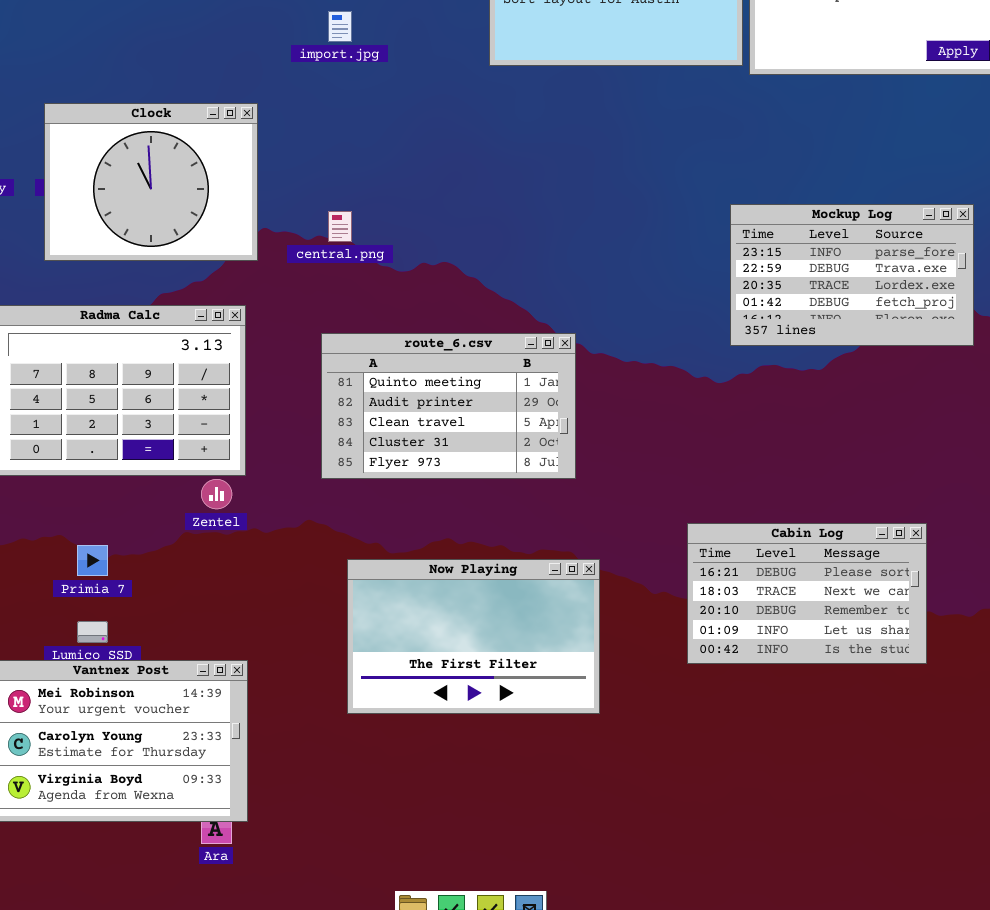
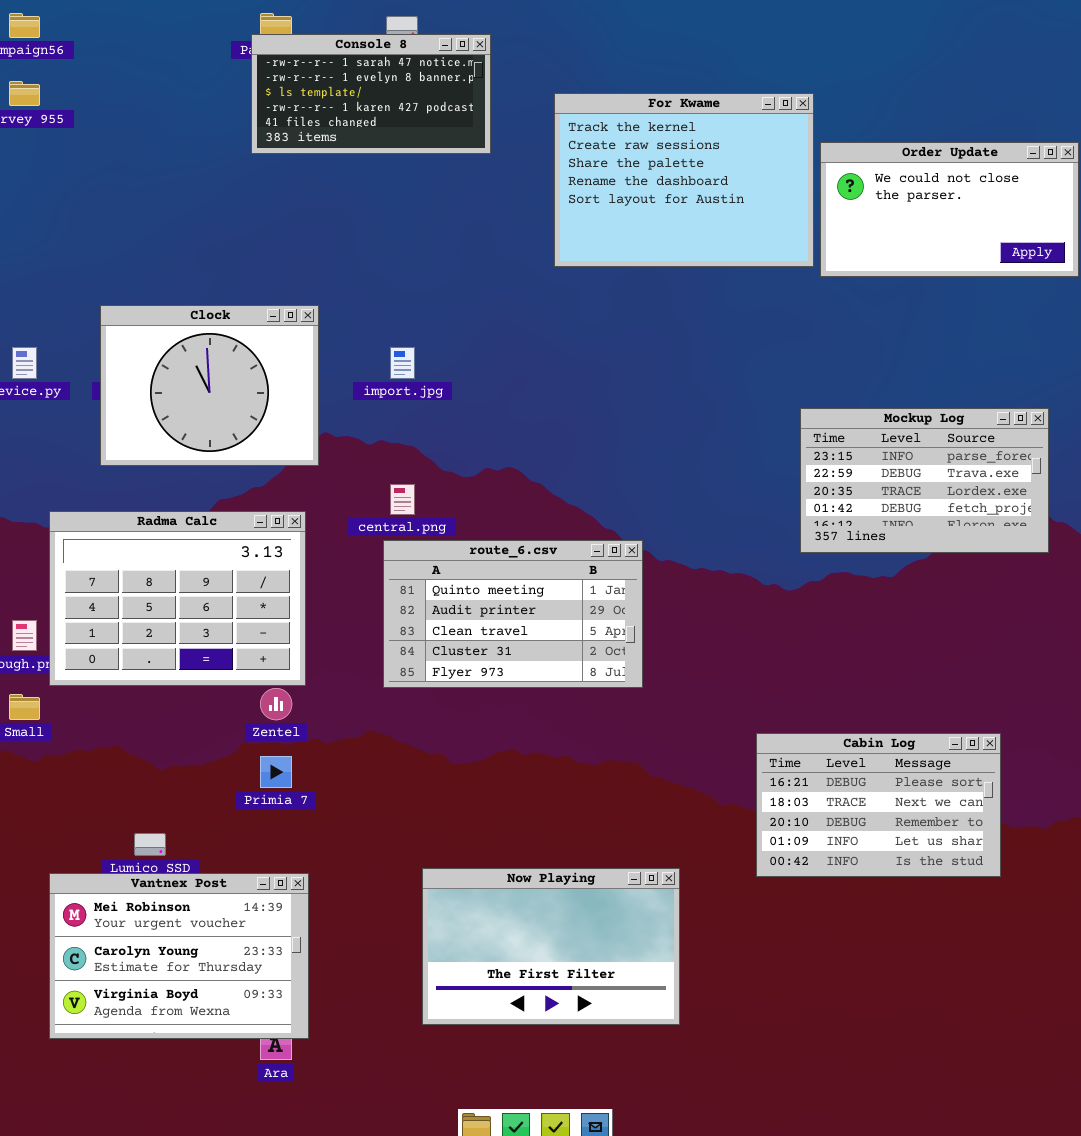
import.jpg: [328,11,352,42] -> [390,347,415,379], moved
central.png: [328,211,352,242] -> [390,484,415,515], moved
Primia 7: [77,545,108,576] -> [260,756,292,788], moved
Now Playing: [347,559,600,714] -> [422,868,680,1025], moved

